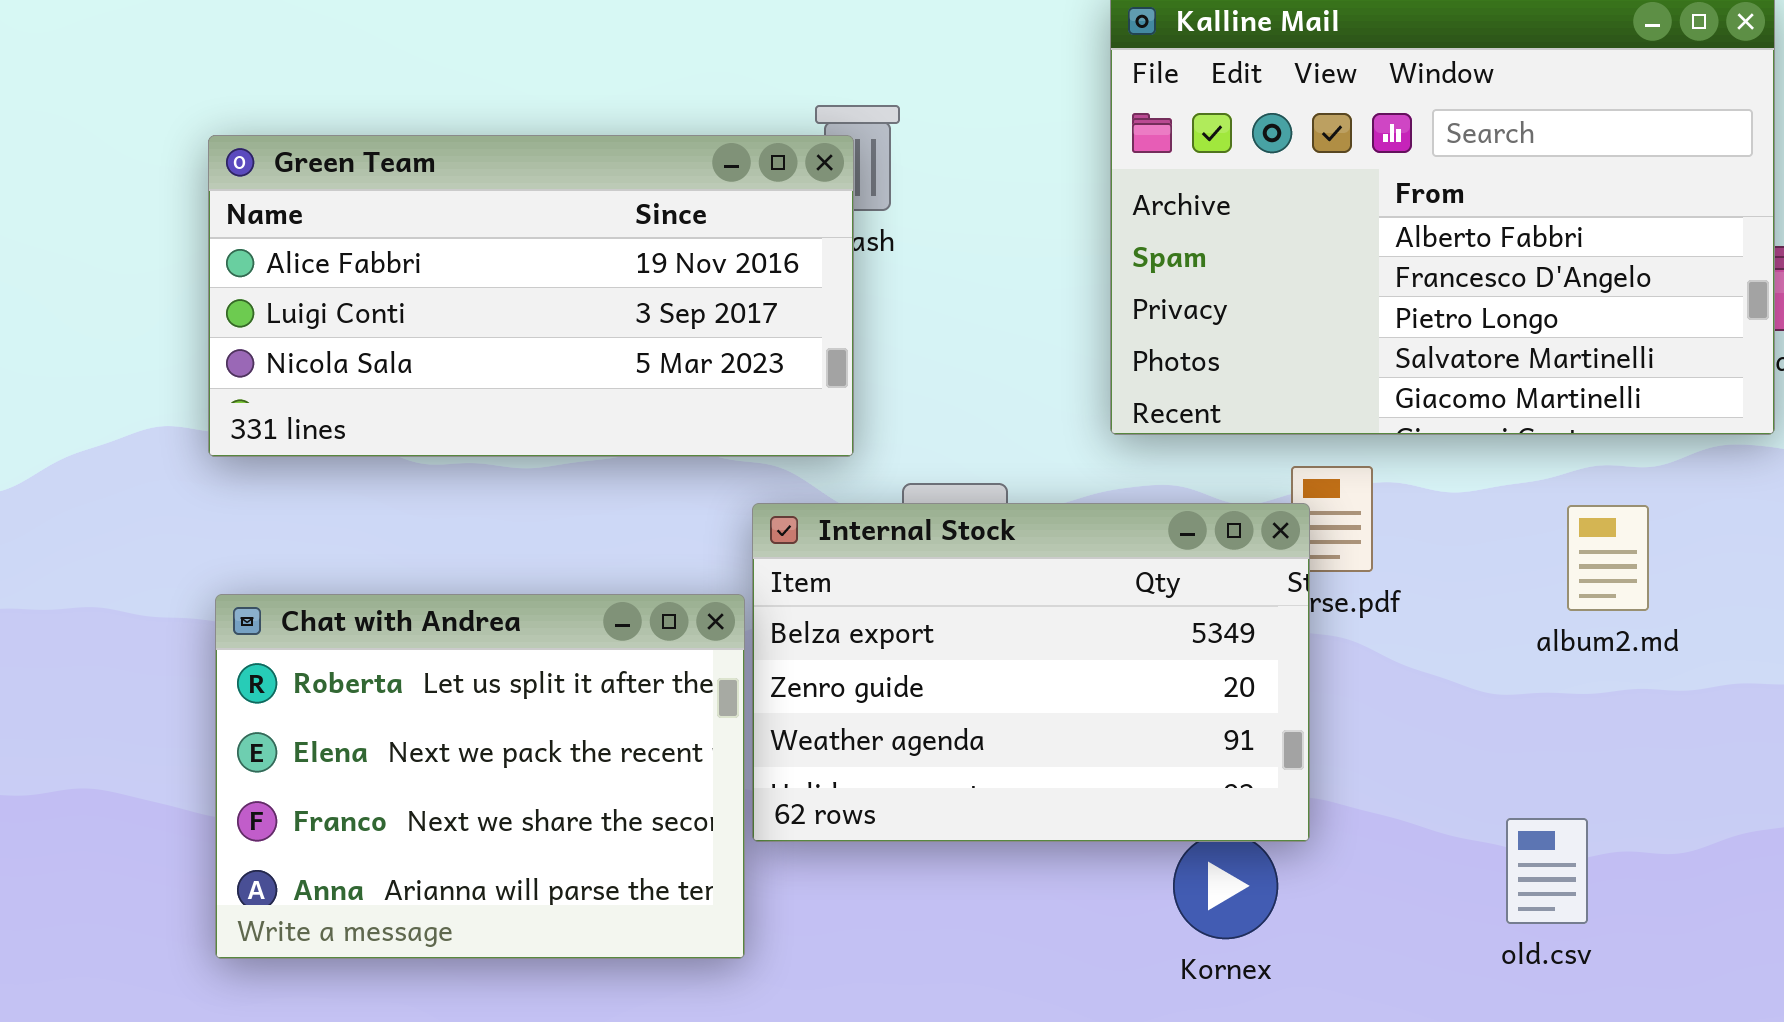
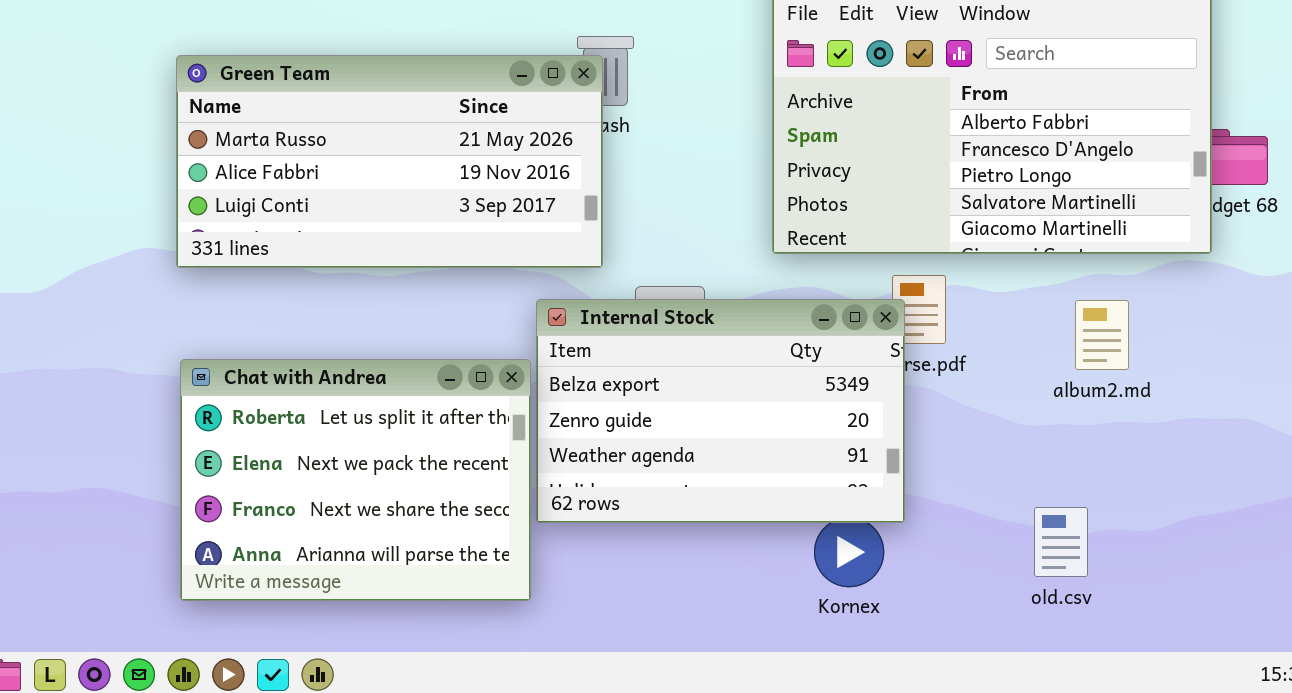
Green Team: [208,135,854,457] -> [176,55,603,268], scrolled up 1 row

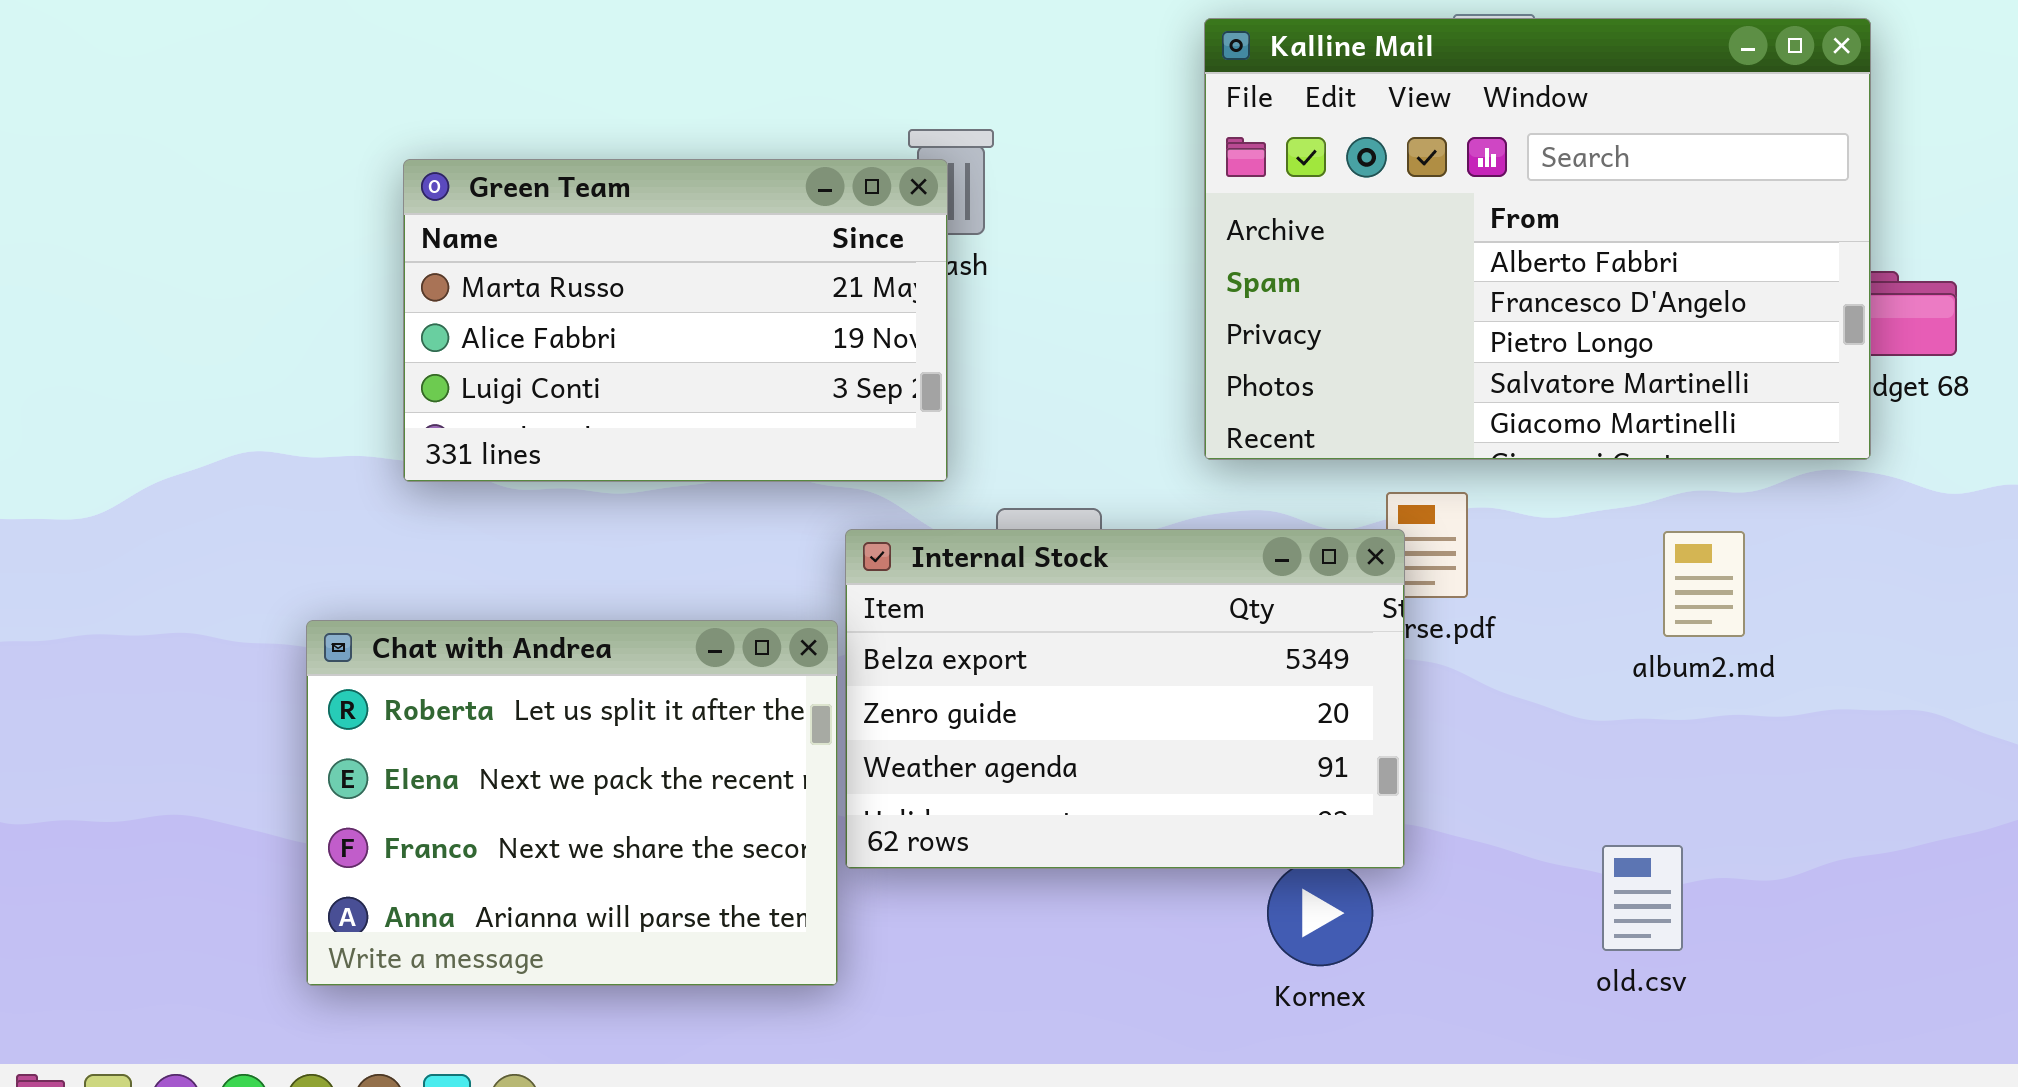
Green Team: [176,55,603,268] -> [403,159,948,482], resized

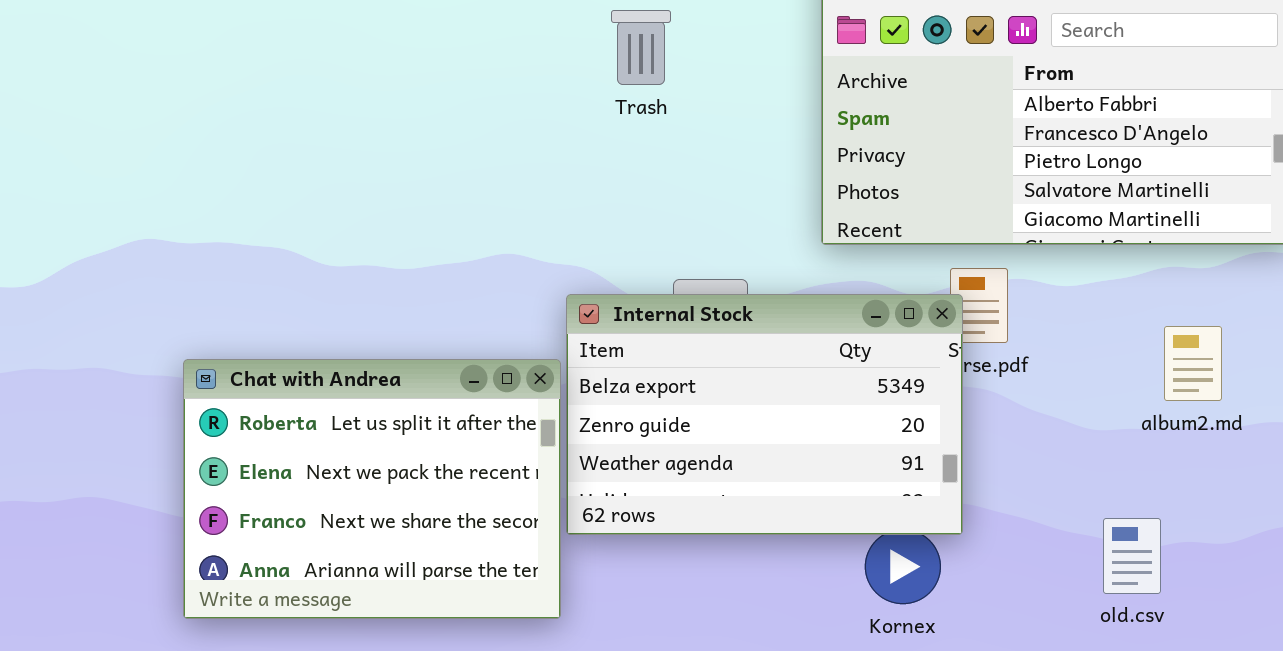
Green Team: [403,159,948,482] -> none, closed
album2.md: [1663,531,1745,637] -> [1164,326,1222,401], moved

